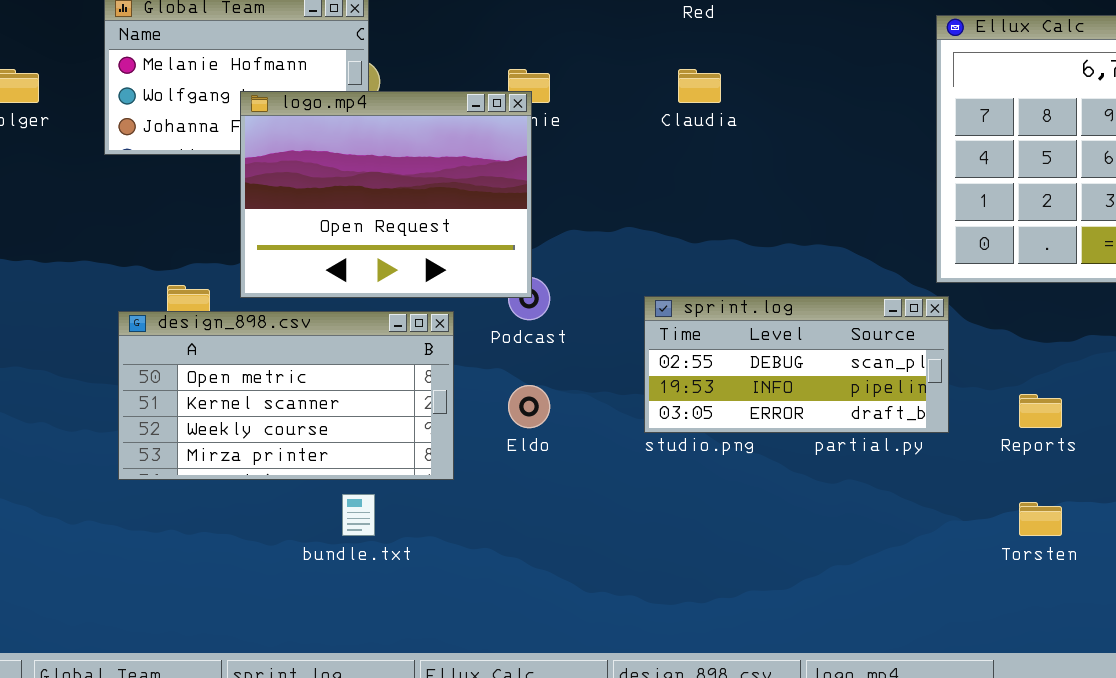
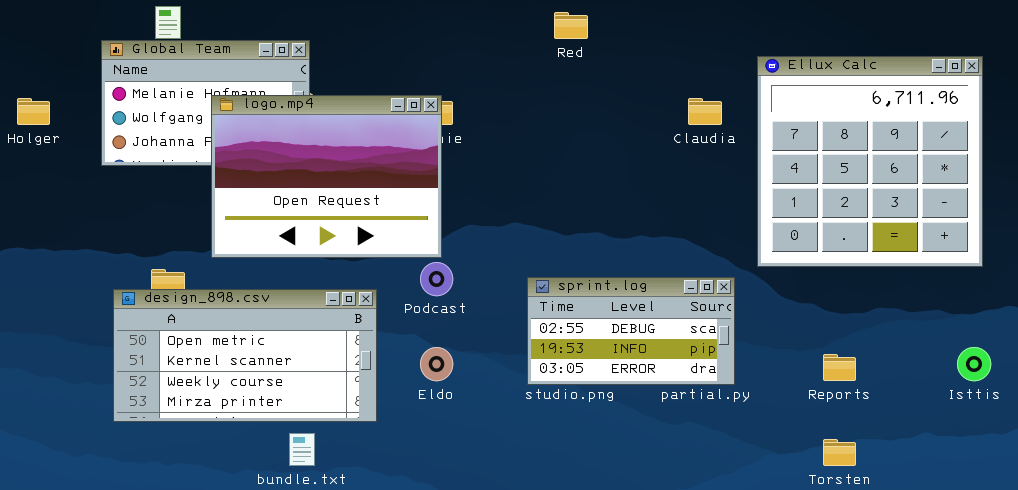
Claudia: [678,69,721,103] -> [688,98,722,125], moved
logo.mp4: [240,91,532,298] -> [211,95,442,258], moved
sprint.log: [644,296,949,433] -> [527,277,735,385], resized

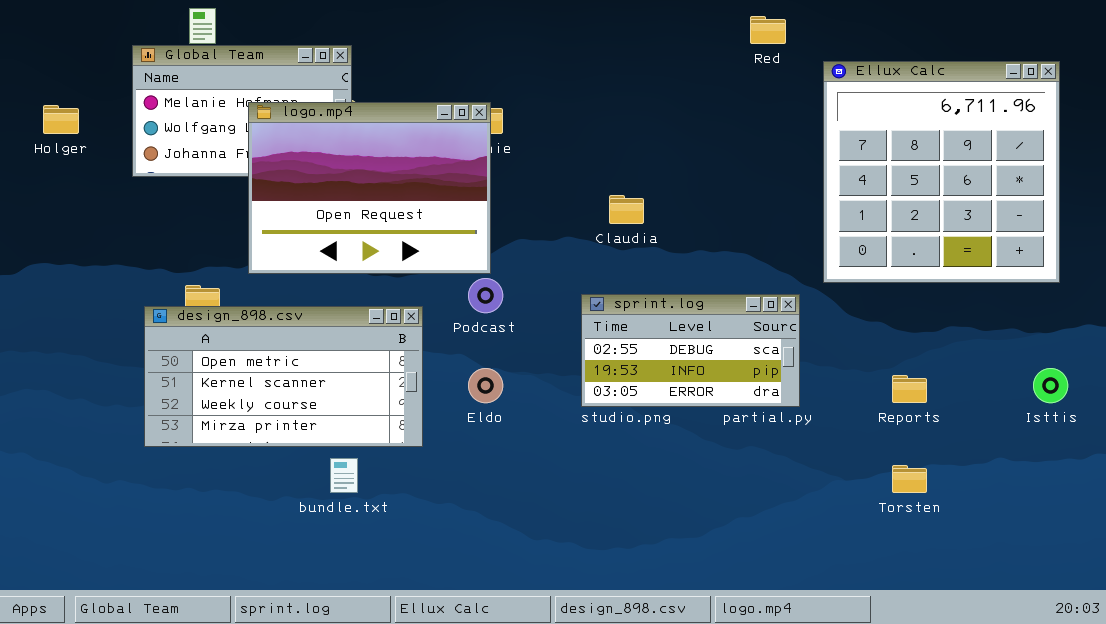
Red: [554,12,588,39] -> [750,16,786,44], moved
Claudia: [688,98,722,125] -> [609,195,644,224], moved

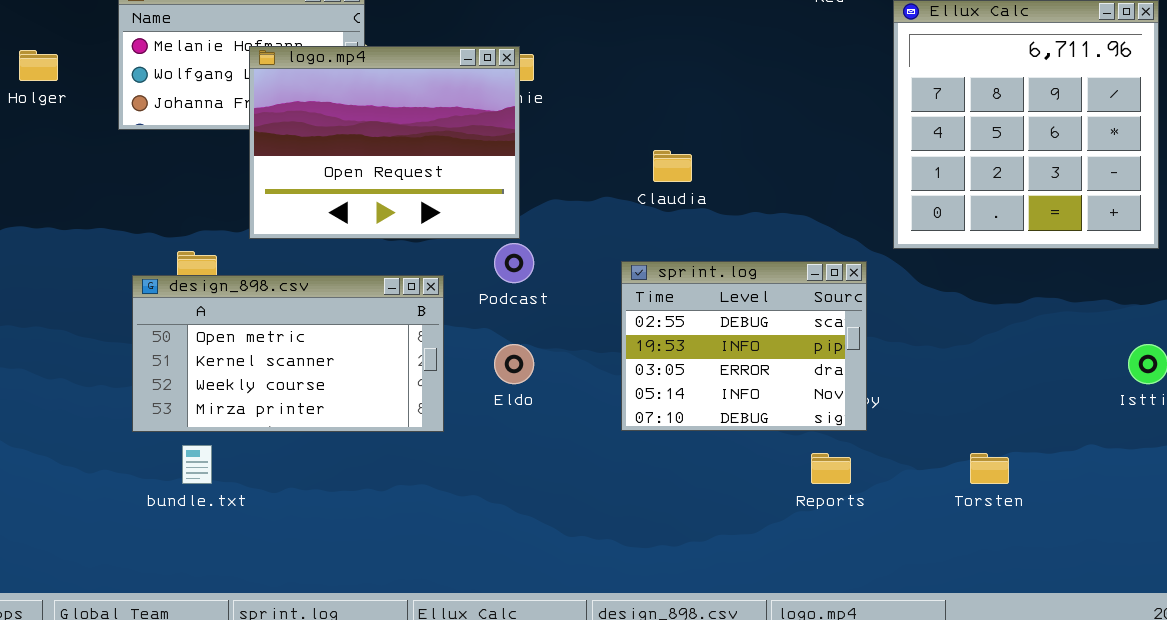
sprint.log: [581,294,800,407] -> [621,261,867,431], resized
Reports: [892,375,927,403] -> [811,453,851,484], moved
bundle.txt: [330,458,358,493] -> [182,445,212,484], moved

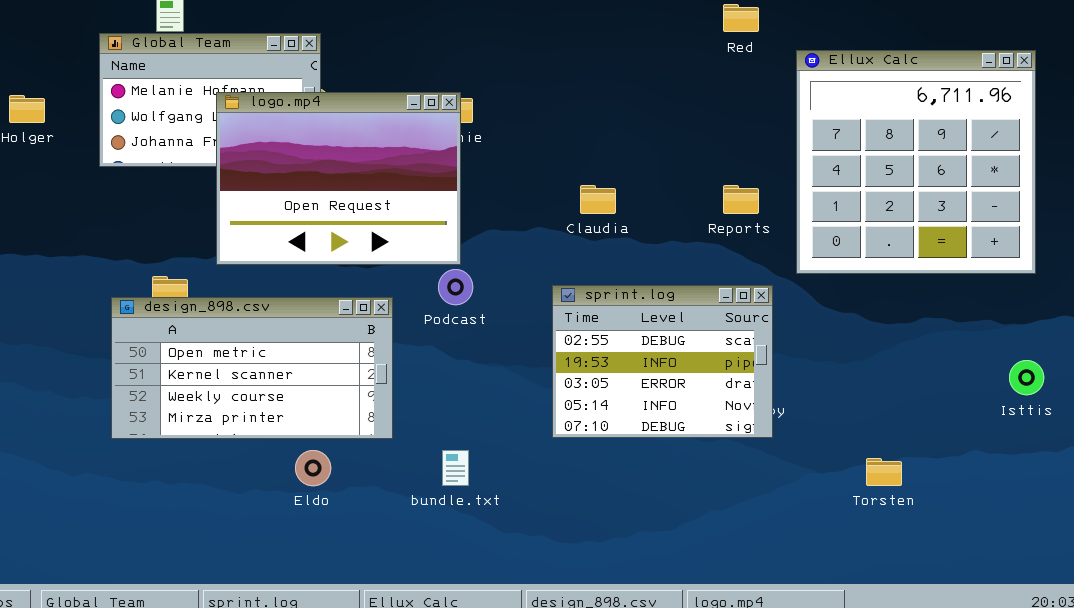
Eldo: [494,344,534,384] -> [295,450,331,486], moved
bundle.txt: [182,445,212,484] -> [442,450,469,486], moved
Reports: [811,453,851,484] -> [723,185,759,214], moved

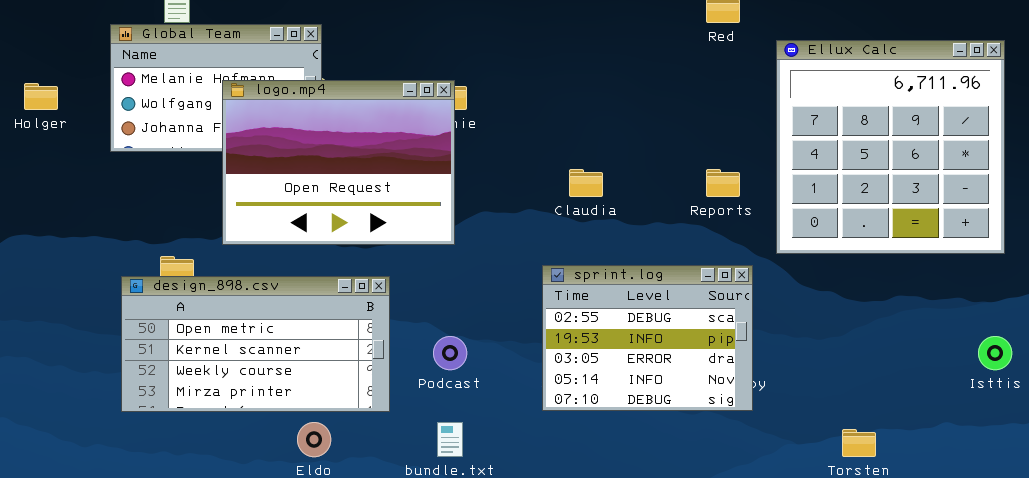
Podcast: [438,269,473,305] -> [433,336,467,370], moved

